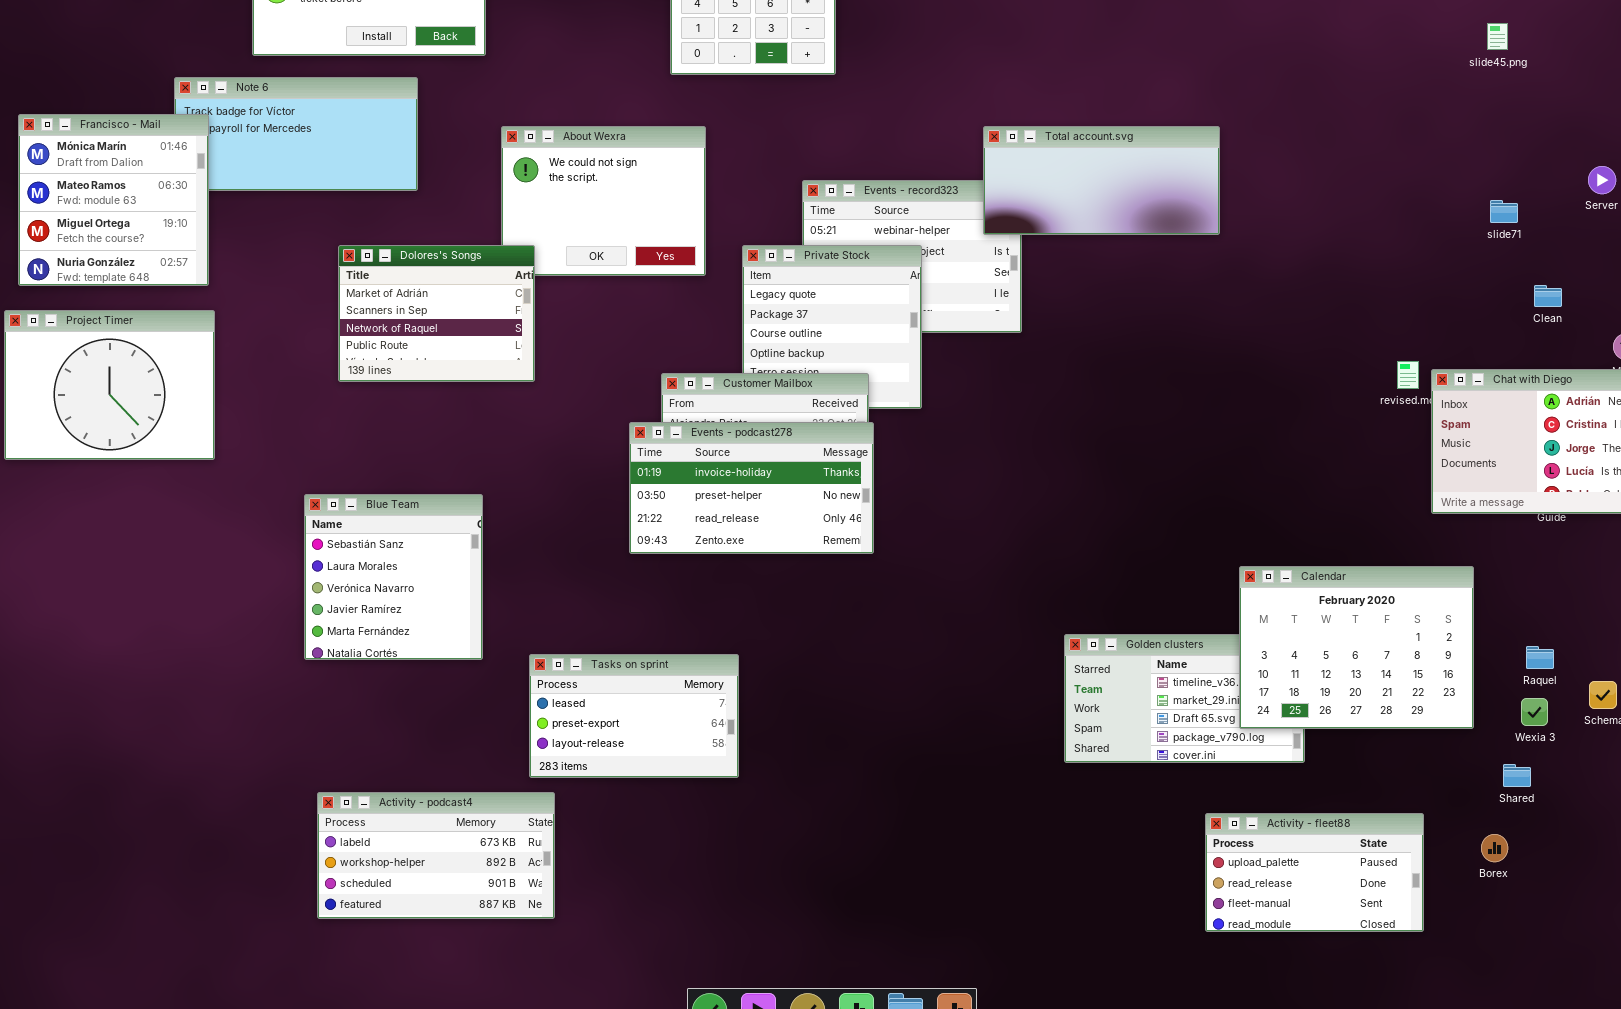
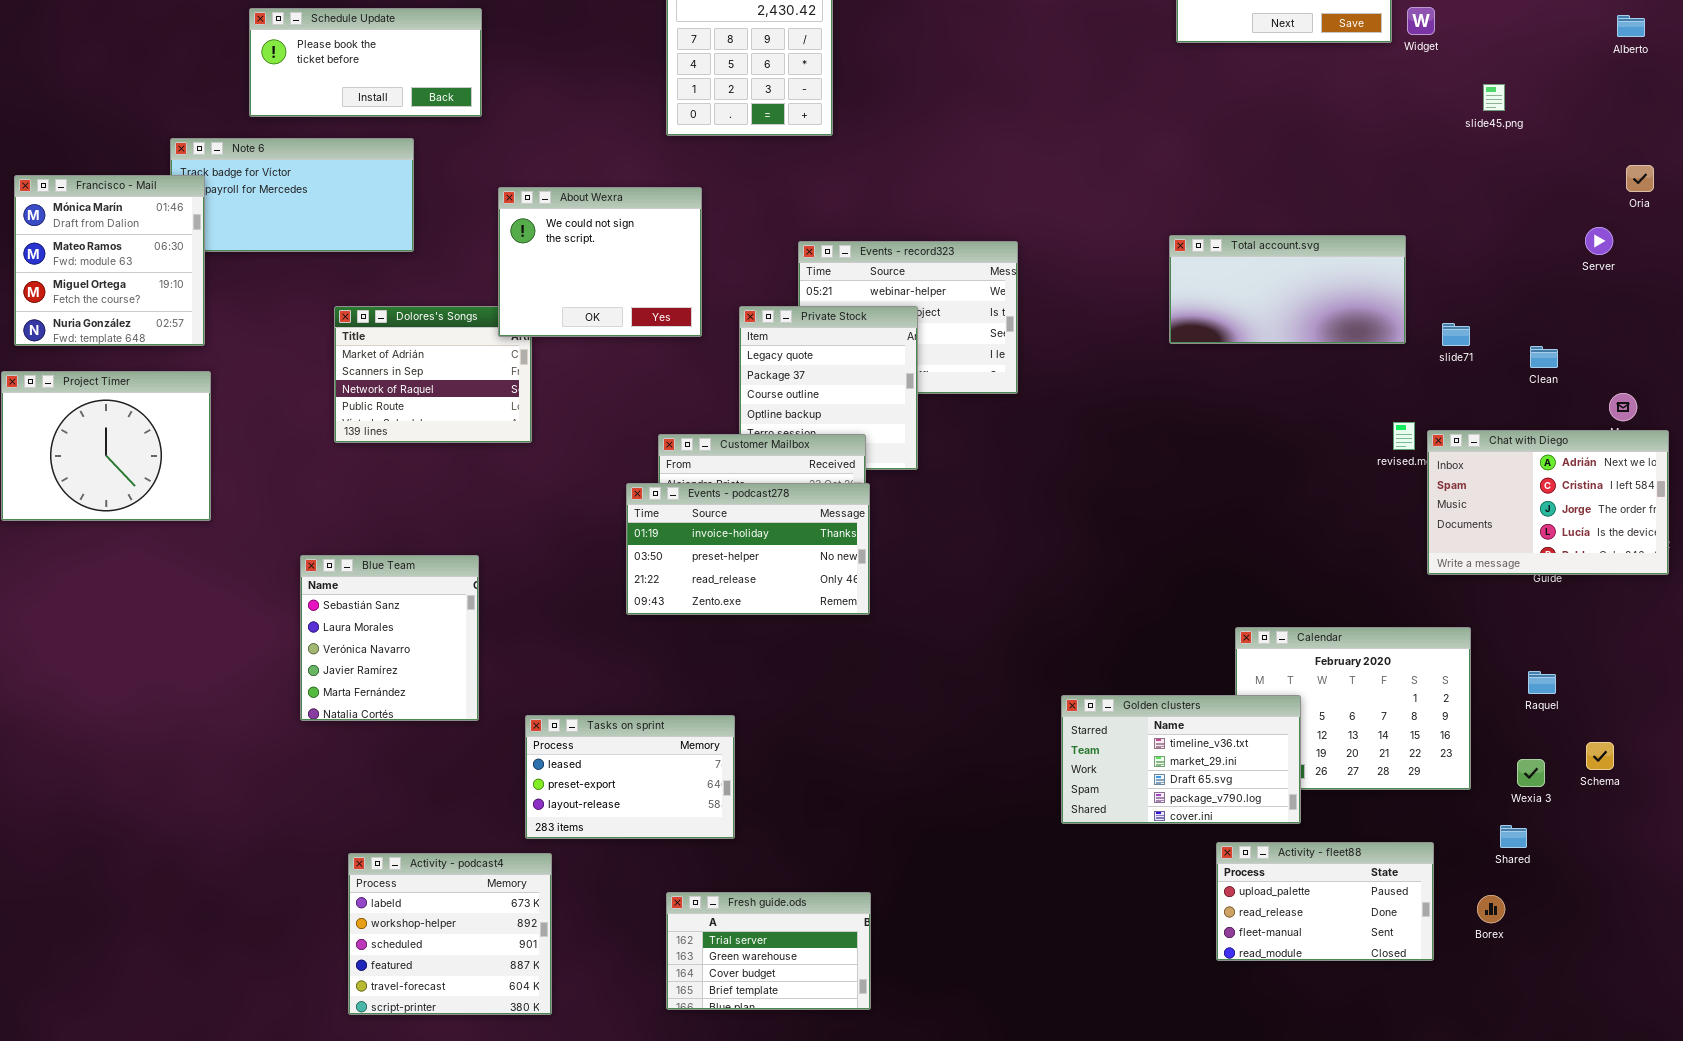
About Wexra: [501,126,706,276] -> [498,187,702,337], raised
Total account.svg: [983,126,1220,235] -> [1169,235,1406,344], moved
slide71: [1490,200,1518,223] -> [1442,323,1470,346], moved
Golden clusters: [1064,634,1305,763] -> [1061,695,1301,824], raised
Raquel: [1526,646,1554,669] -> [1528,671,1556,694], moved
Activity - podcast4: [317,792,555,919] -> [348,853,552,1015], resized
Activity - fleet88: [1205,813,1424,932] -> [1216,842,1434,961], moved
Fresh guide.ods: none -> [666,892,871,1010], opened

